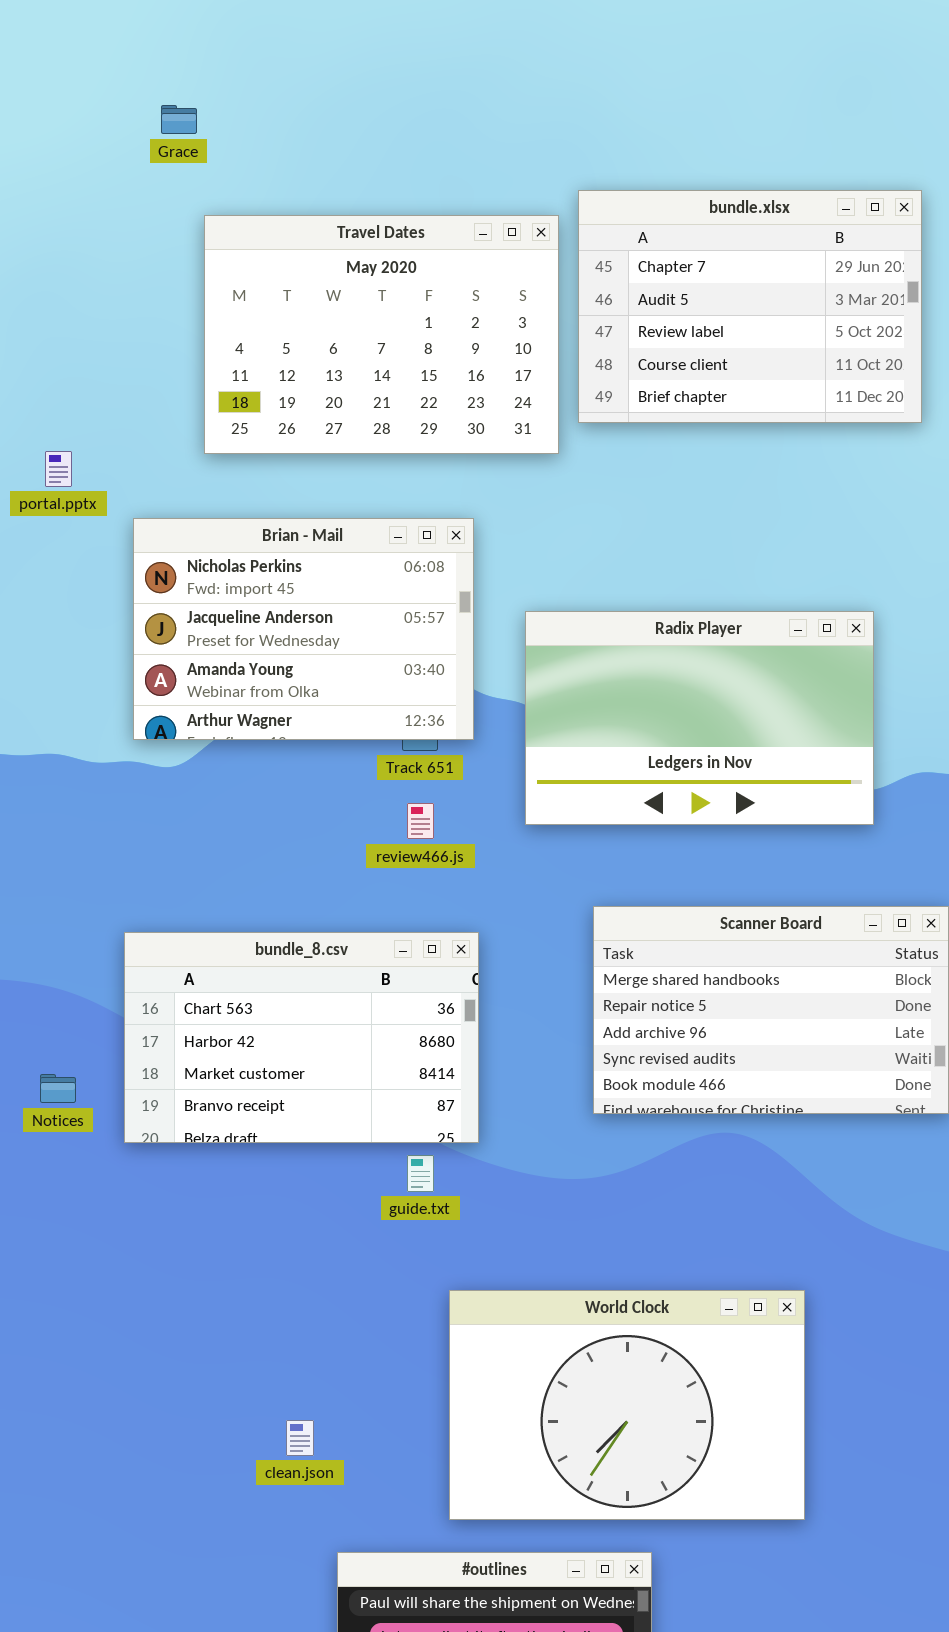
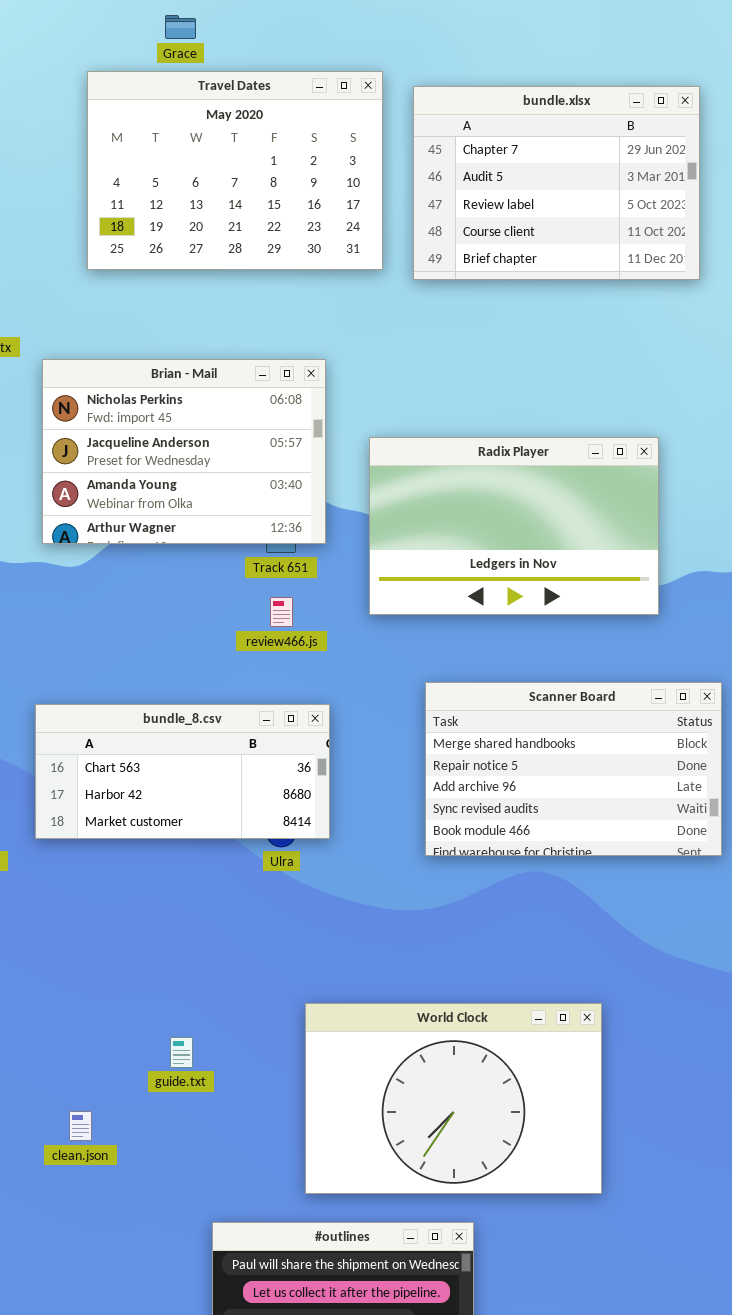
Grace: [161,105,197,134] -> [165,15,196,39], moved
Travel Dates: [204,215,559,454] -> [87,71,383,270], moved
bundle_8.csv: [124,932,479,1143] -> [35,704,330,839], resized
guide.txt: [407,1155,434,1192] -> [170,1037,193,1068], moved
clean.json: [286,1420,314,1456] -> [69,1111,92,1141], moved

